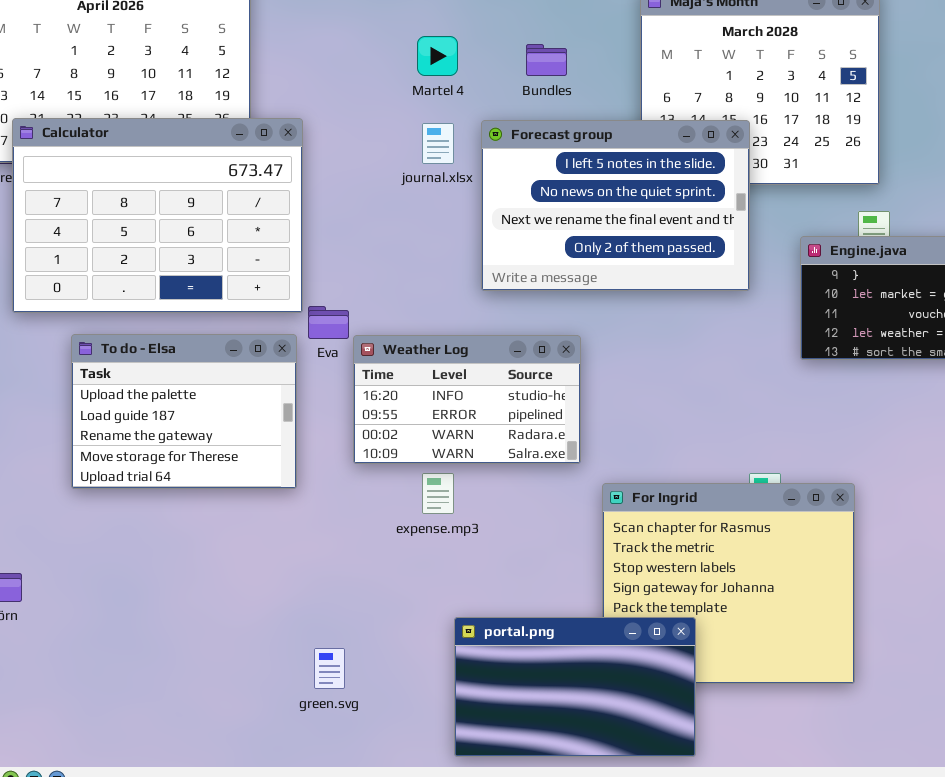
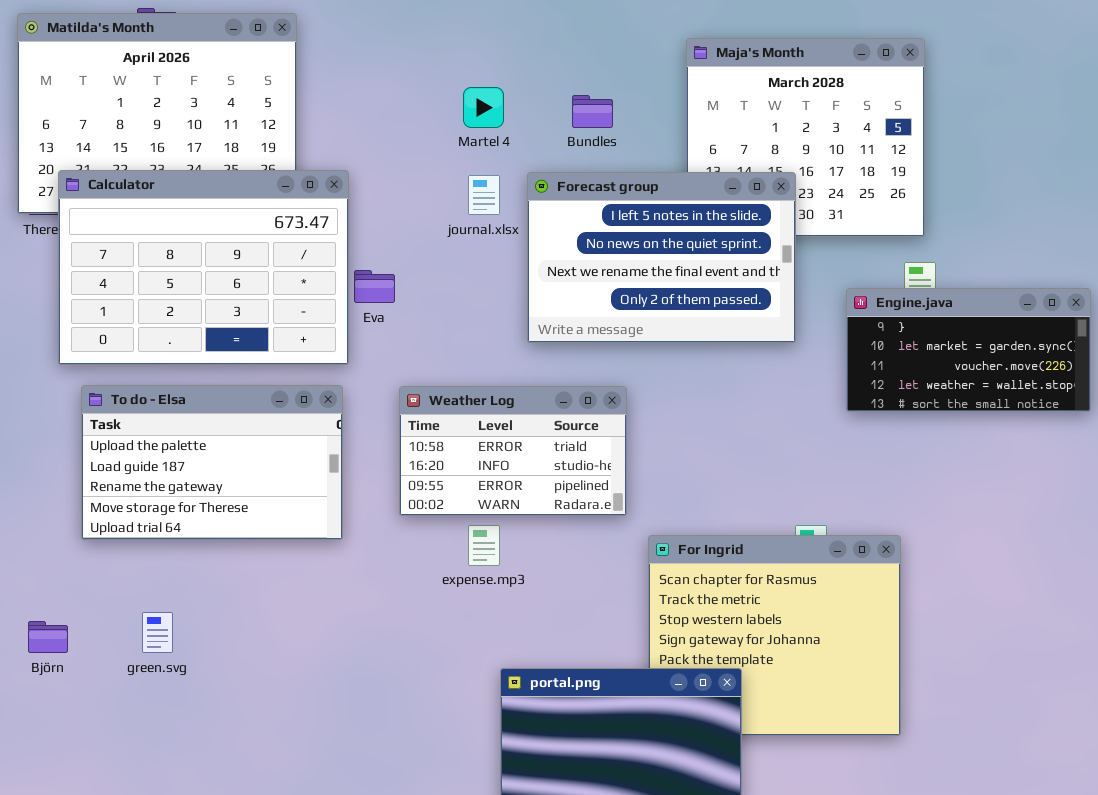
Eva: [308,306,349,339] -> [354,270,395,303], moved
To do - Elsa: [71,334,297,489] -> [81,385,343,540], resized
Weather Log: [353,335,581,464] -> [399,386,627,516], scrolled up 1 row
green.svg: [314,648,345,689] -> [142,612,173,653], moved

